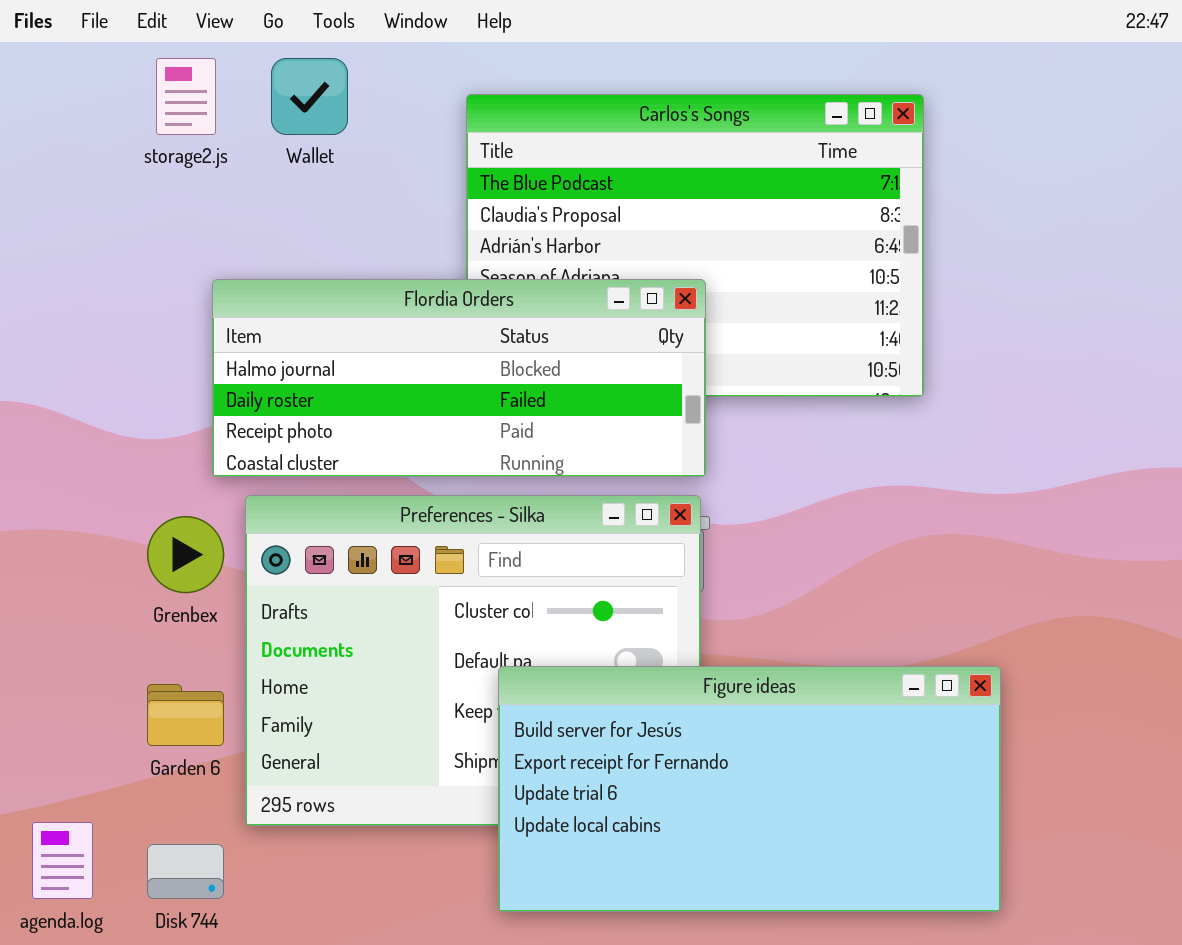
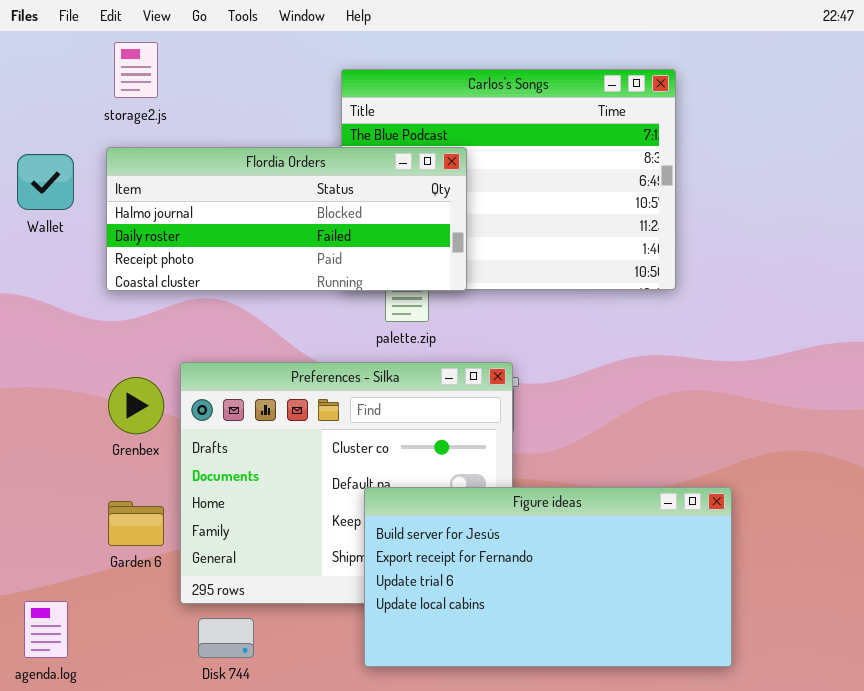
Wallet: [271,58,348,135] -> [17,154,74,210], moved
Flordia Orders: [212,279,706,477] -> [106,147,467,291], moved
Disk 744: [147,844,224,899] -> [198,618,254,658], moved

